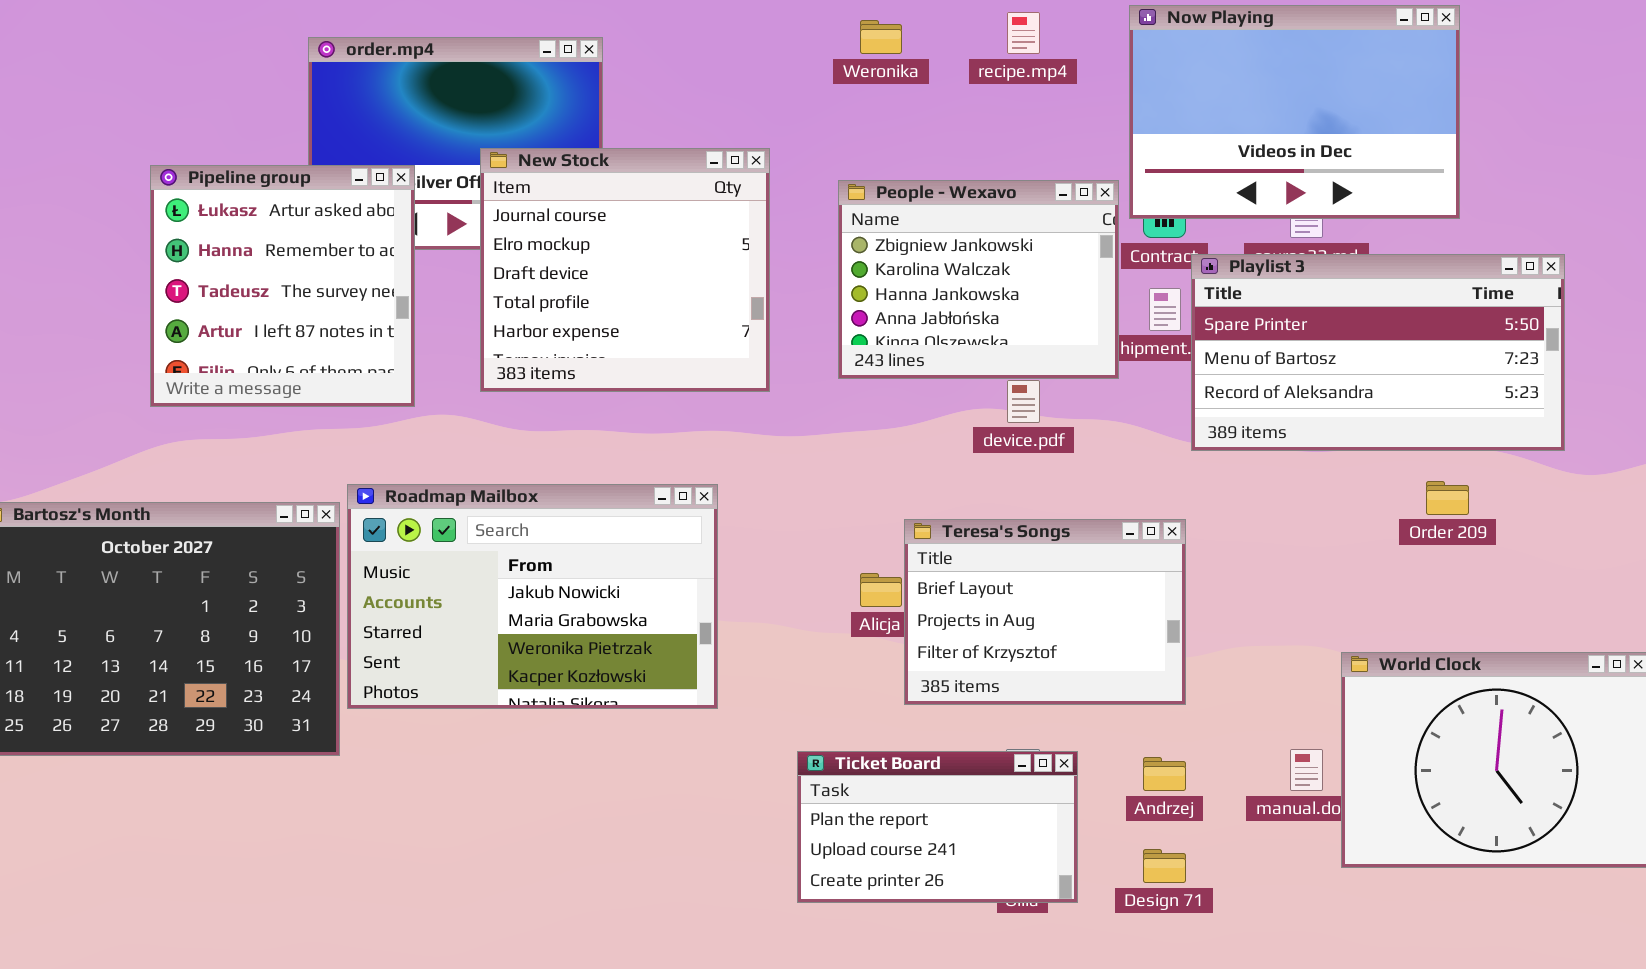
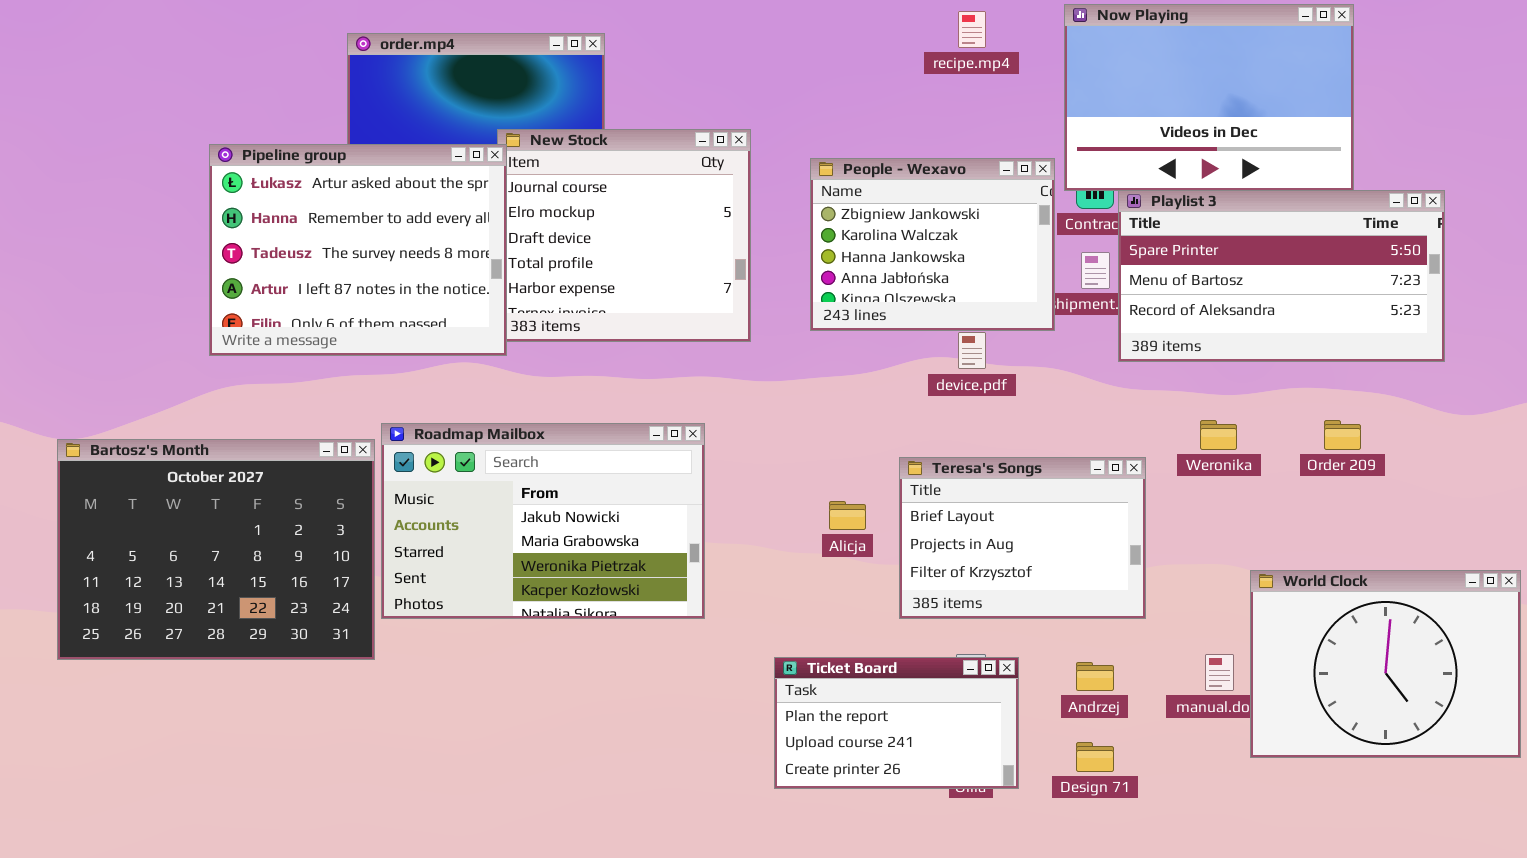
Weronika: [860,20,902,54] -> [1200,420,1237,450], moved
Pipeline group: [150,165,415,407] -> [209,144,507,356], resized
Playlist 3: [1191,254,1565,451] -> [1118,190,1445,362], moved
Teresa's Songs: [904,519,1186,705] -> [899,457,1146,619], moved

